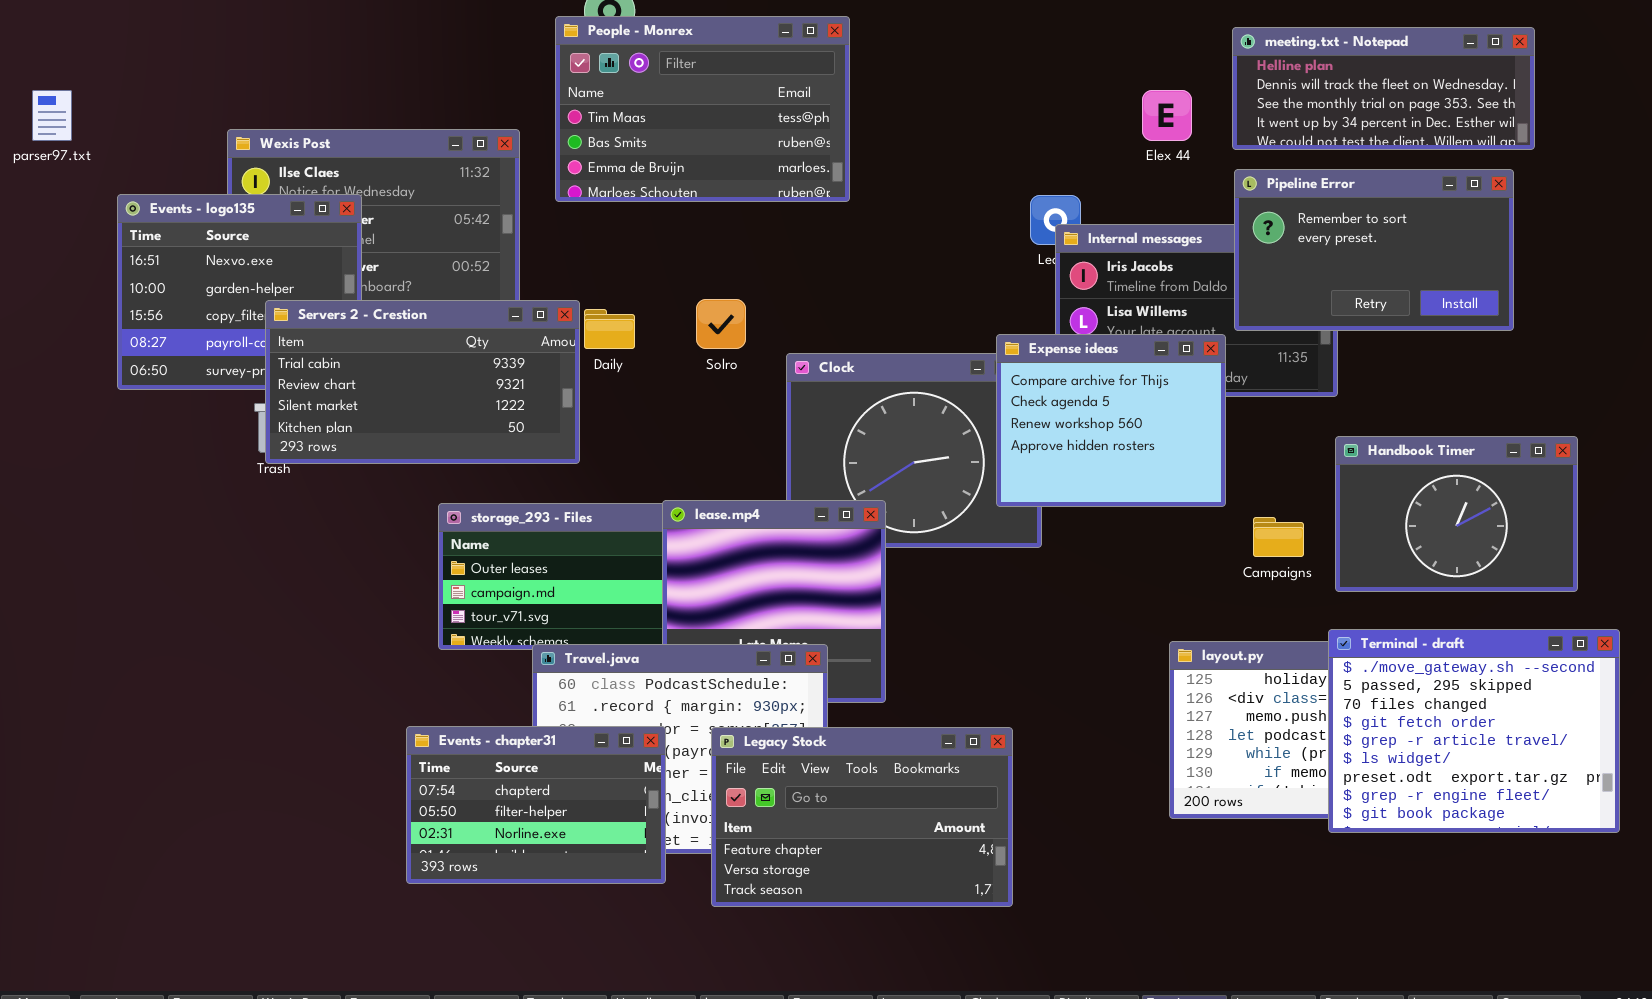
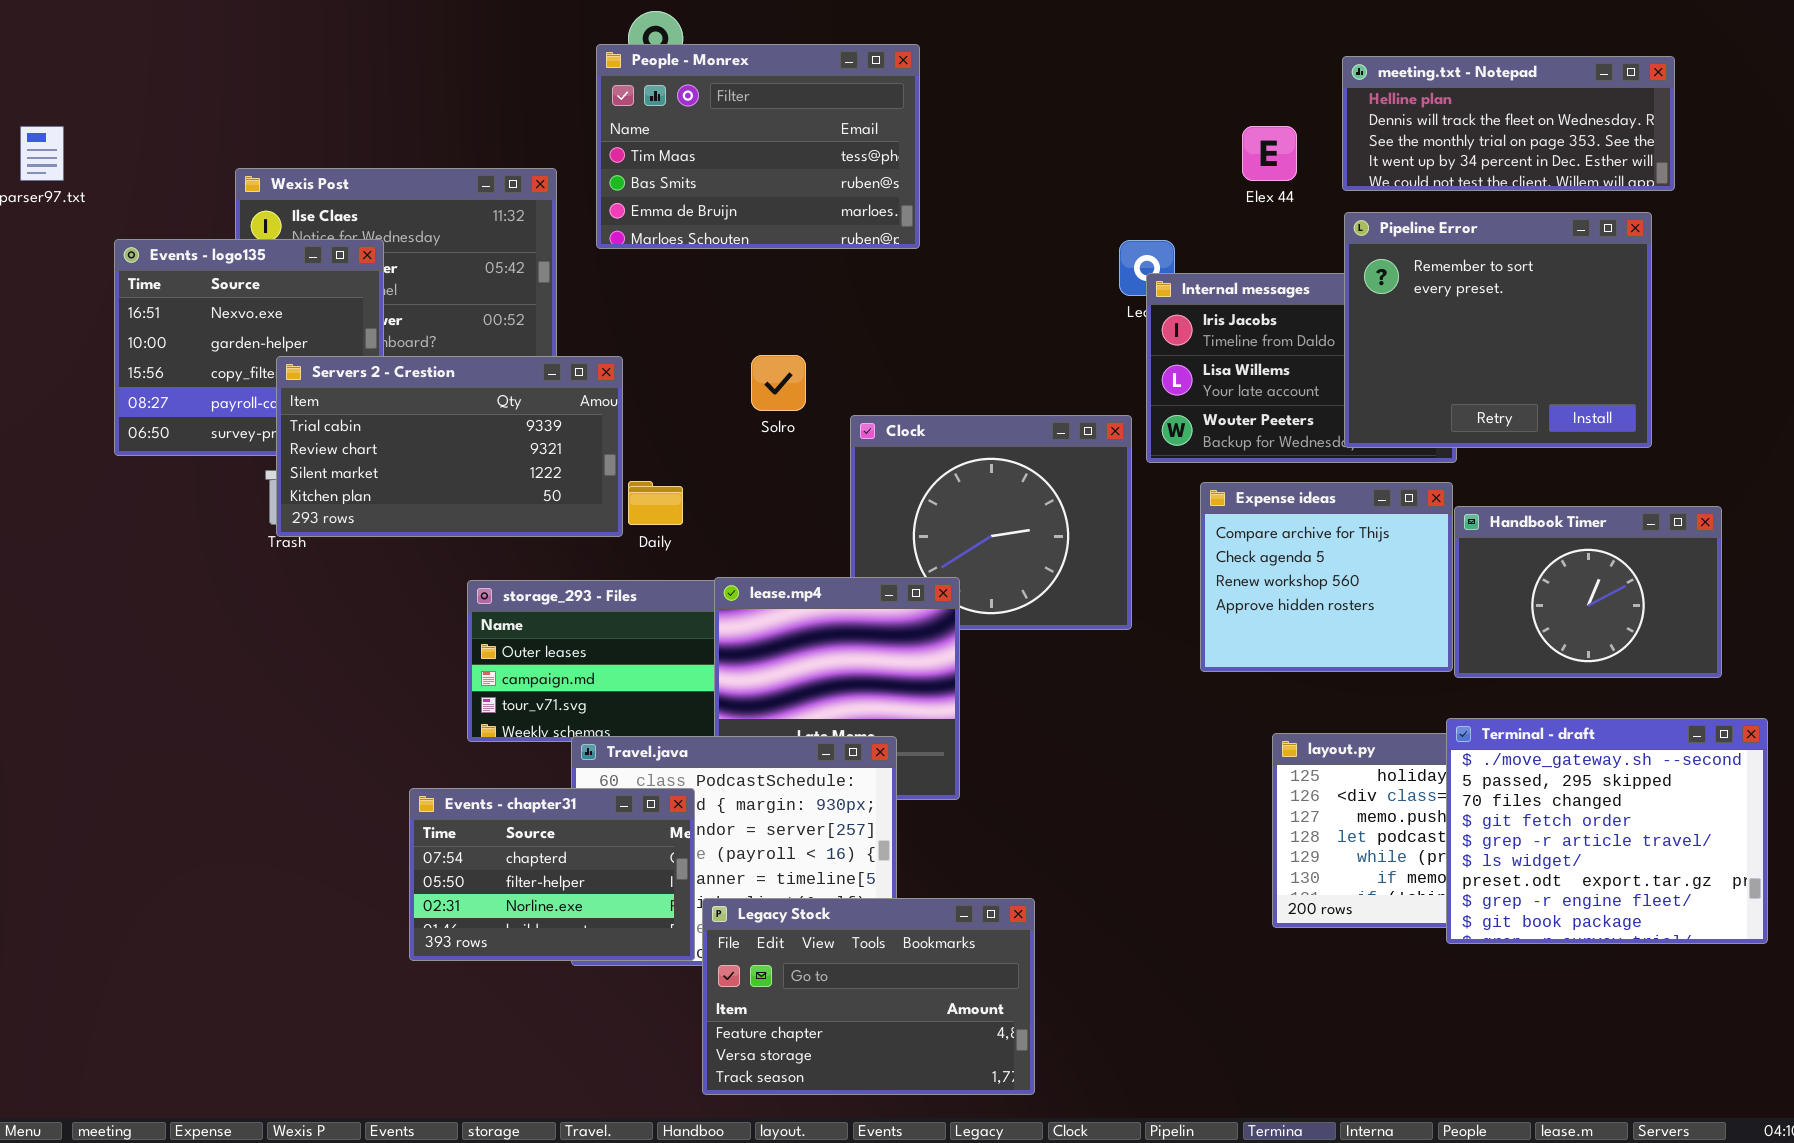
Pipeline Error: [1234,169,1514,331] -> [1344,212,1652,448], resized
Daily: [584,309,635,349] -> [628,481,683,525], moved
Expense ideas: [996,334,1226,507] -> [1200,482,1453,672], moved
Events - chapter31: [406,726,666,884] -> [409,788,695,961], moved
Legacy Stock: [711,727,1013,907] -> [702,898,1035,1095], moved

